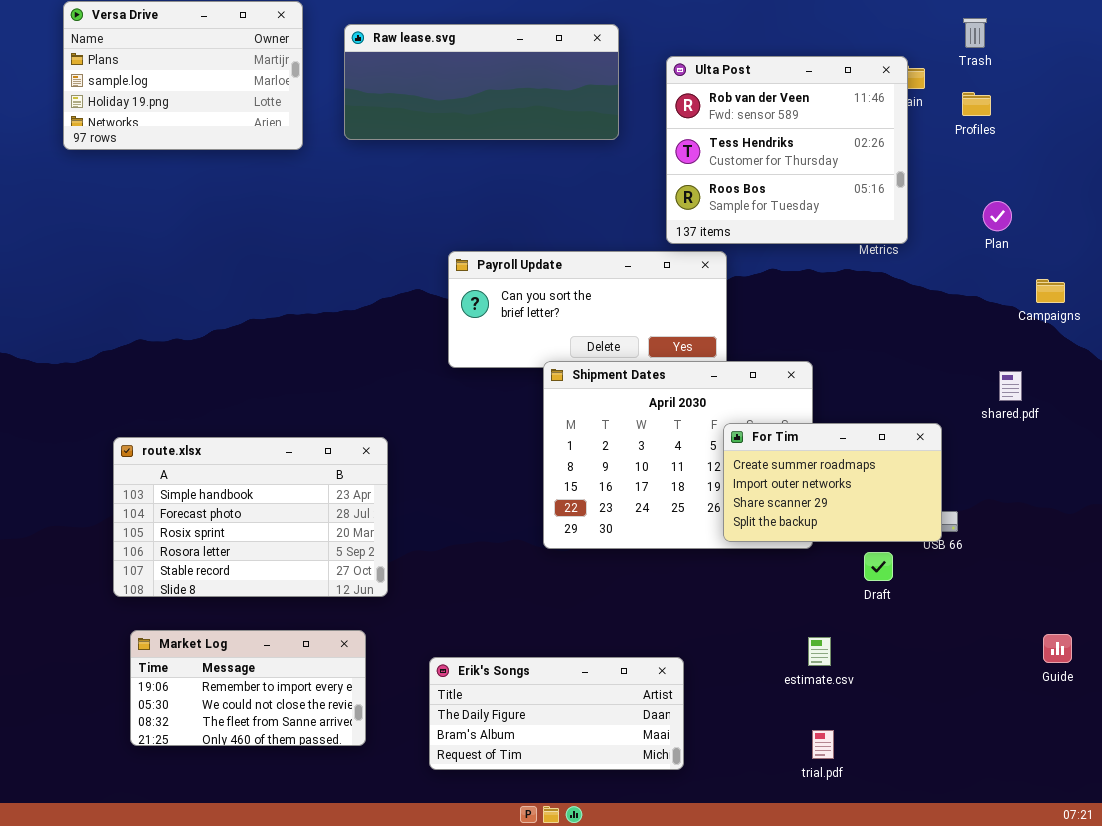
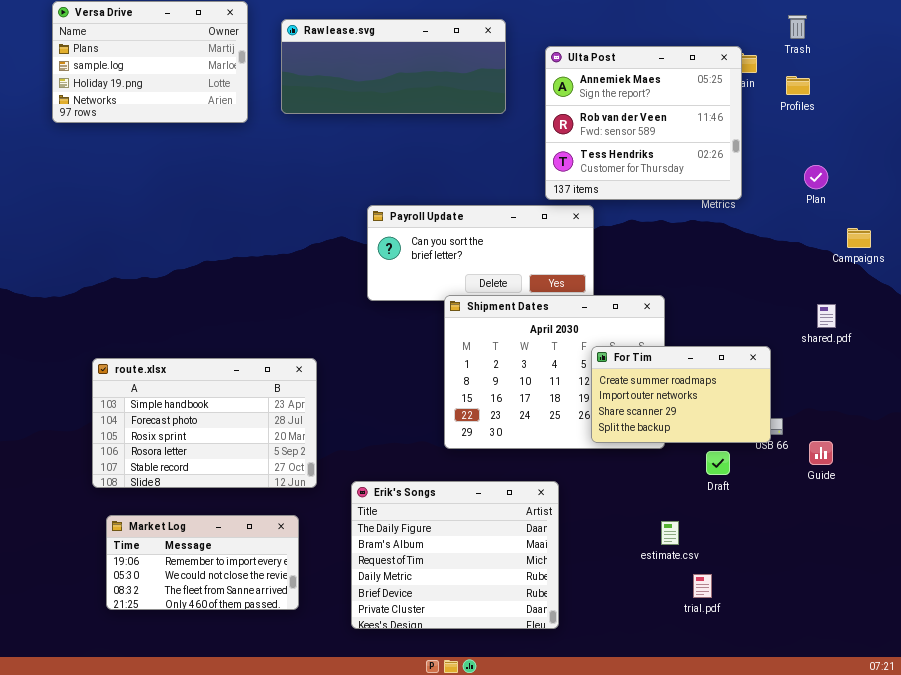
Ulta Post: [666,56,908,244] -> [545,46,742,200], scrolled up 1 row
Guide: [1043,634,1072,663] -> [809,441,833,465], moved
Erik's Songs: [429,657,684,770] -> [351,481,559,629], resized
trial.pdf: [812,730,834,759] -> [693,574,712,598], moved

